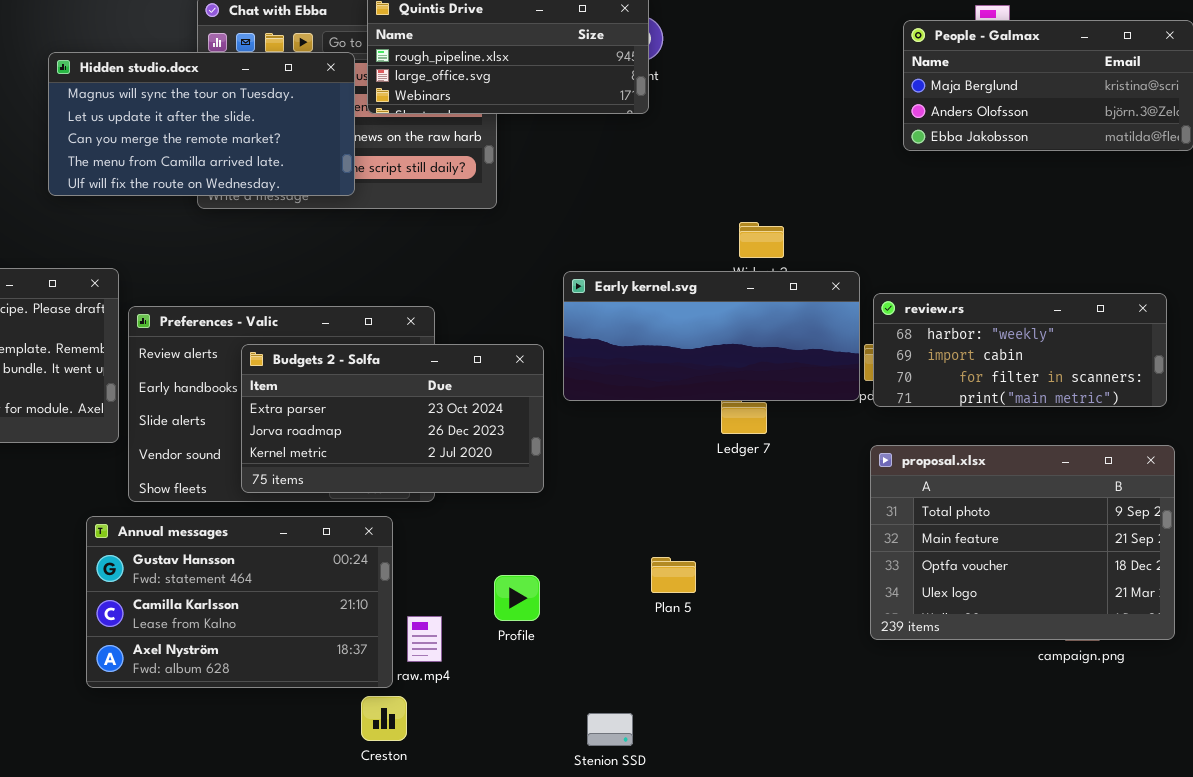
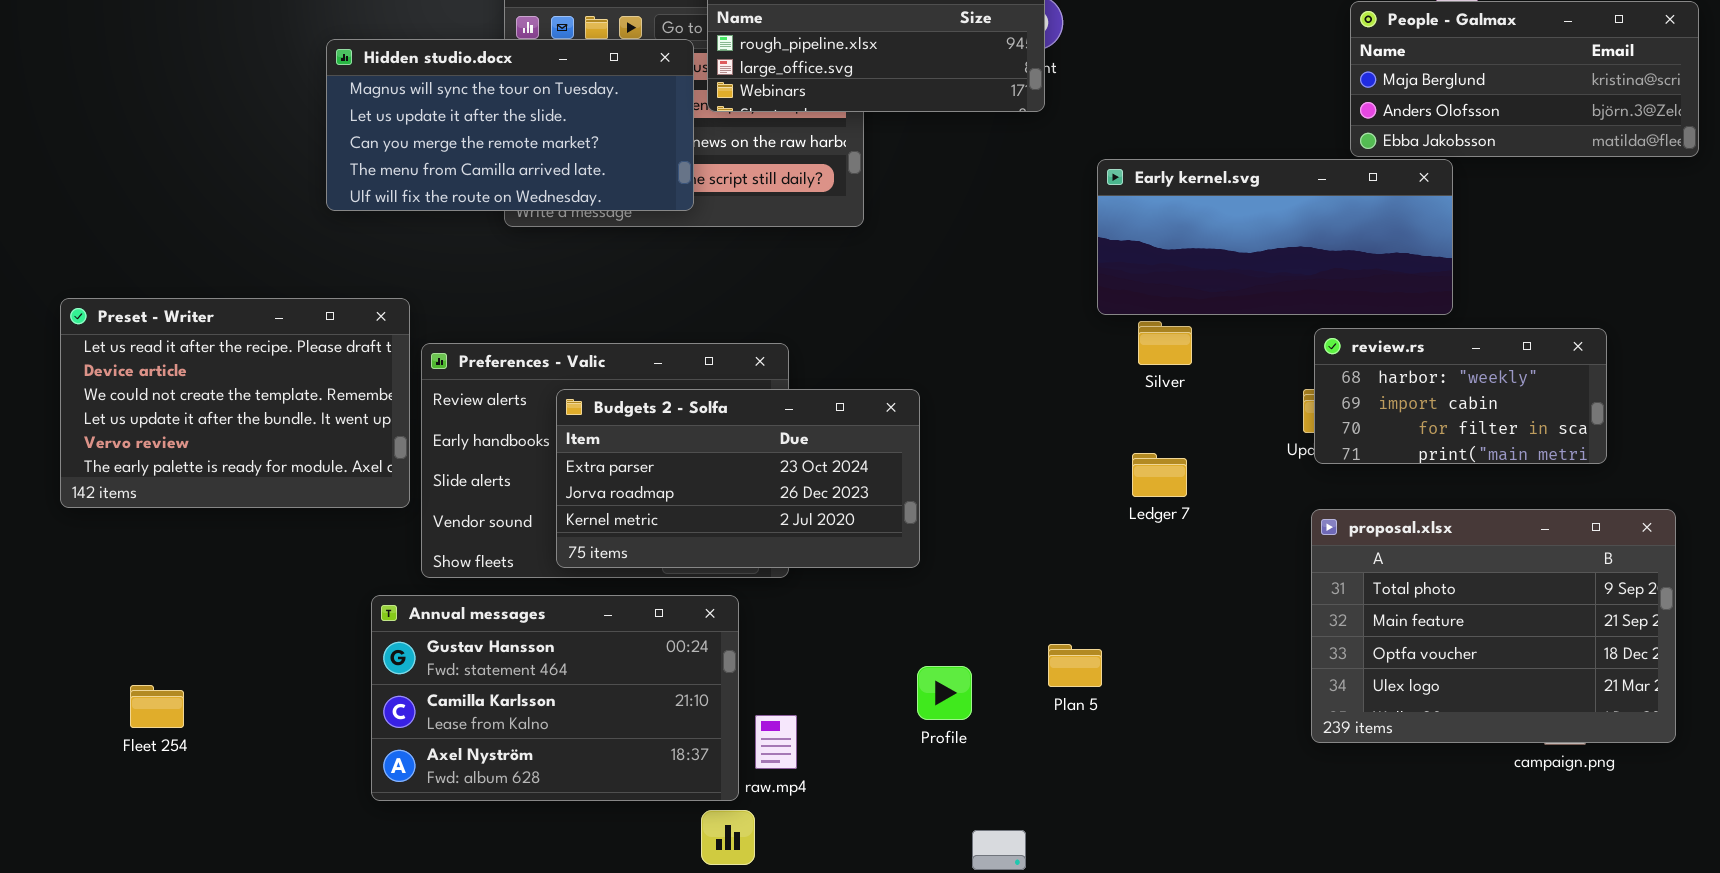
Early kernel.svg: [563,271,860,401] -> [1097,159,1453,315], moved
review.rs: [873,293,1167,407] -> [1314,328,1607,464], resized
Profile: [494,575,540,621] -> [917,666,972,720], moved

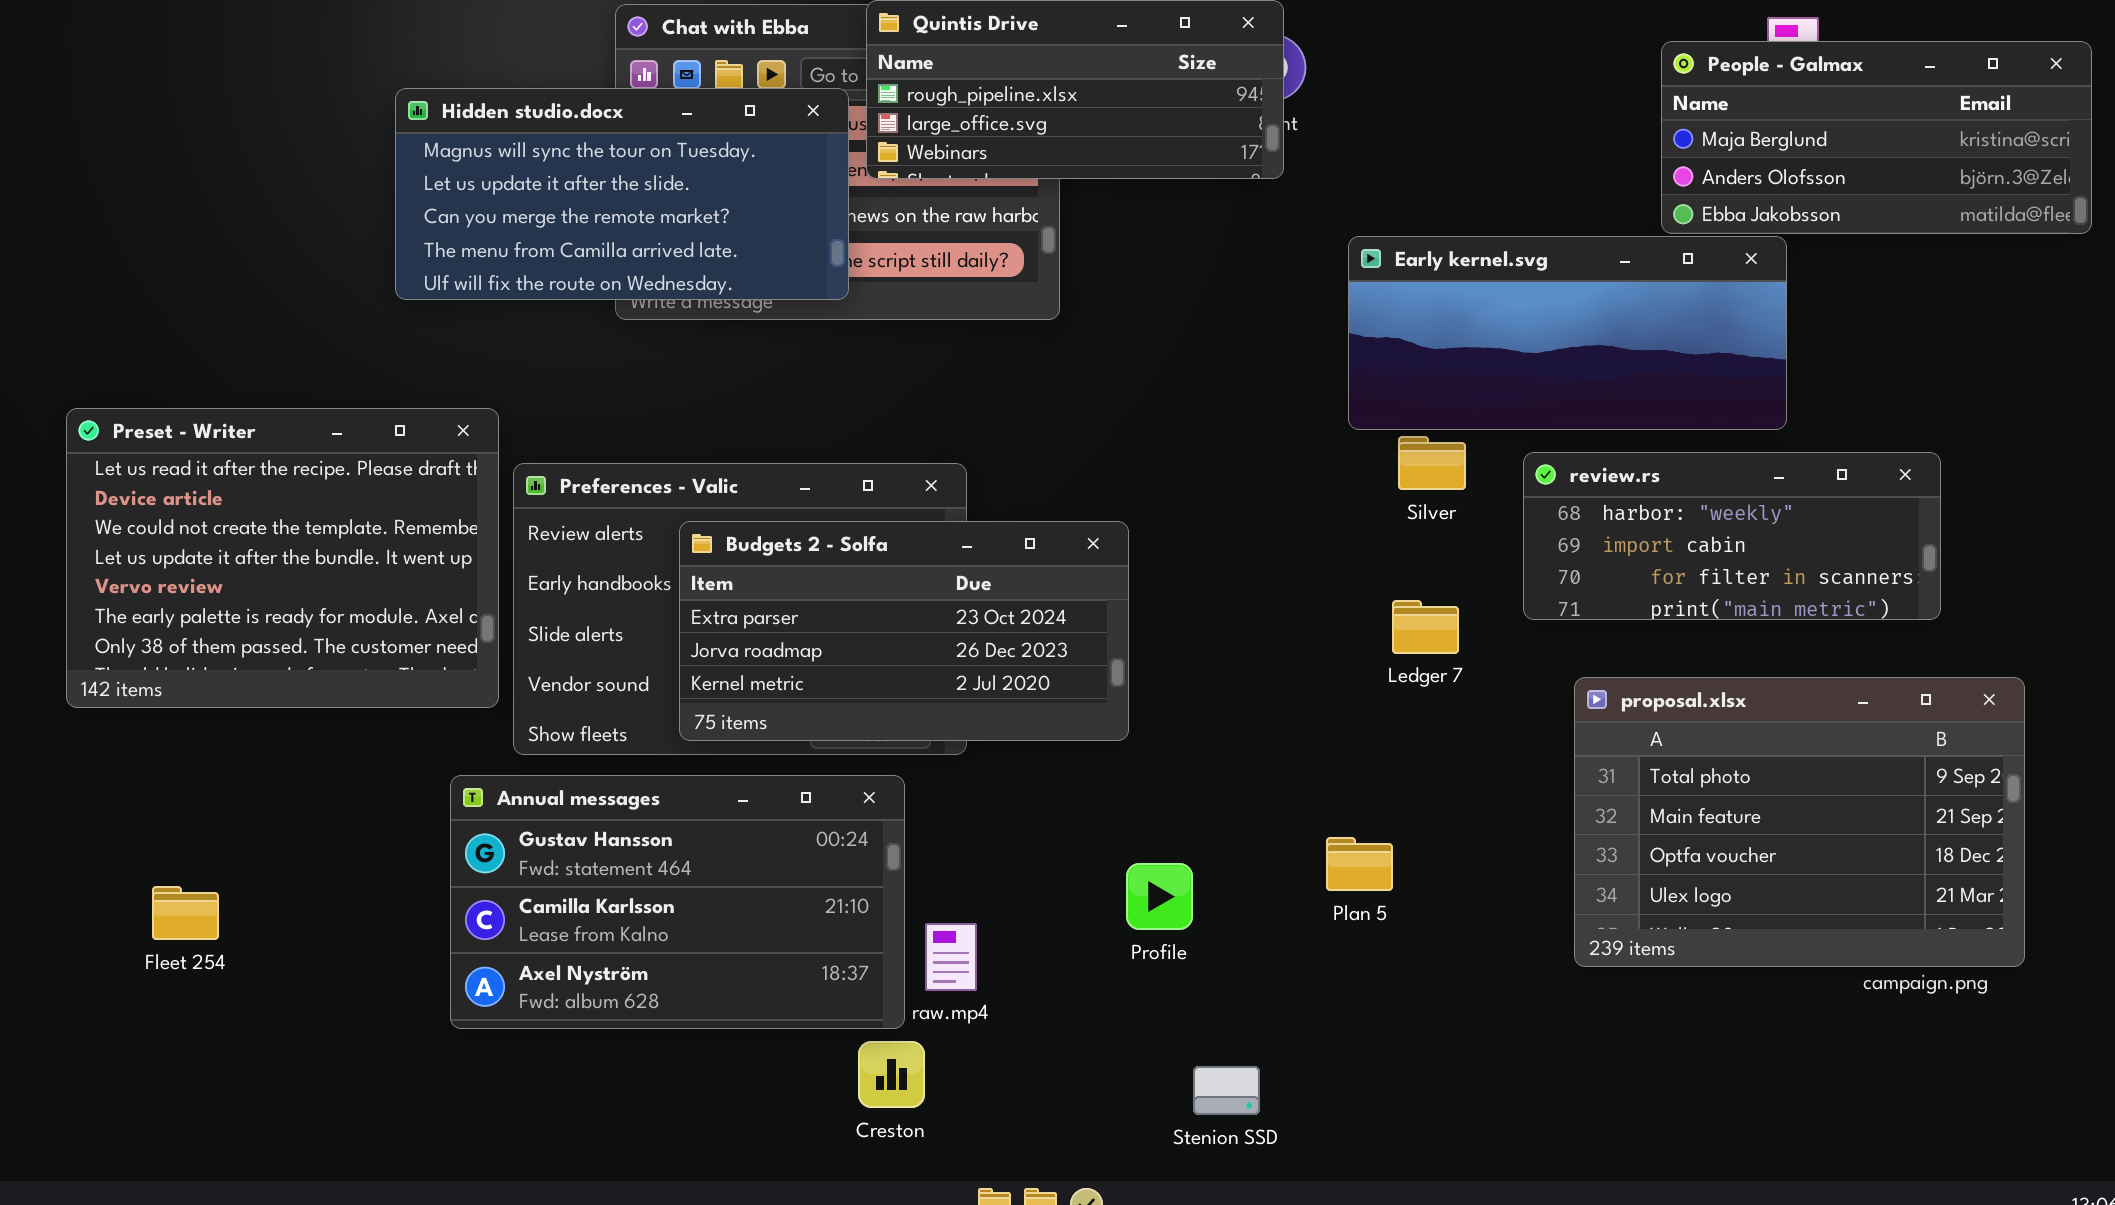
Preset - Writer: [60,298,410,508] -> [66,408,499,708], resized
review.rs: [1314,328,1607,464] -> [1523,452,1941,620], moved, resized
proposal.xlsx: [1311,509,1676,743] -> [1574,677,2025,967], moved
Plan 5: [1048,644,1102,687] -> [1326,837,1393,891], moved

